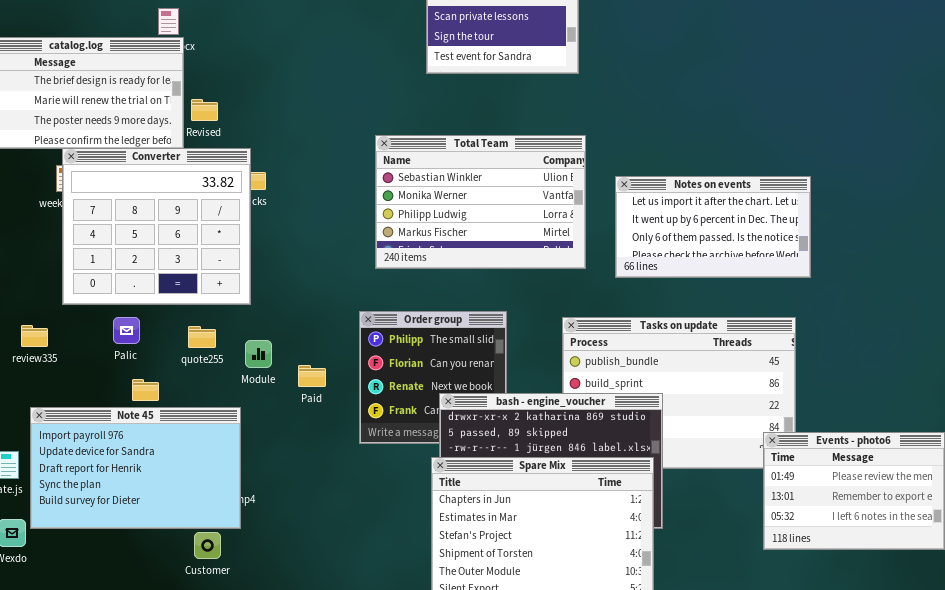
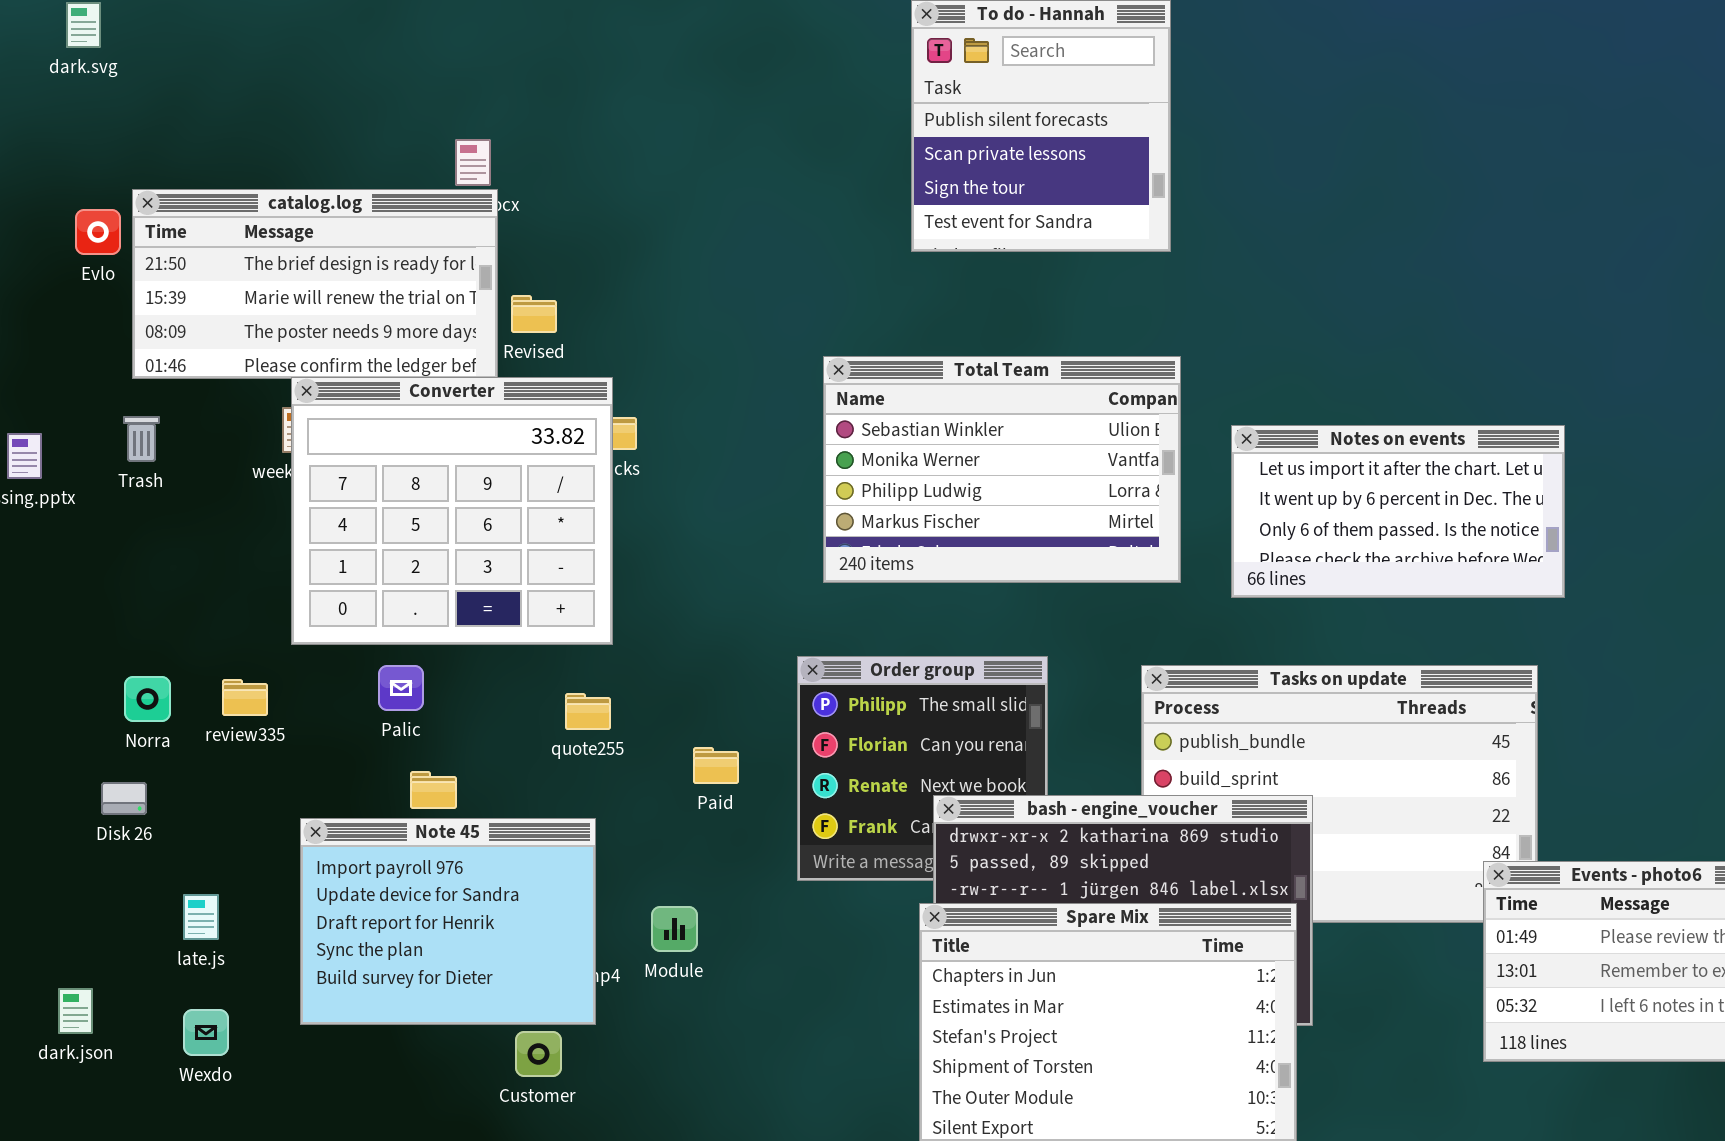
quote255: [188,326,216,348] -> [565,693,611,730], moved
Module: [245,340,272,368] -> [651,906,698,952], moved
Note 45: [30,407,241,529] -> [300,818,596,1025], resized

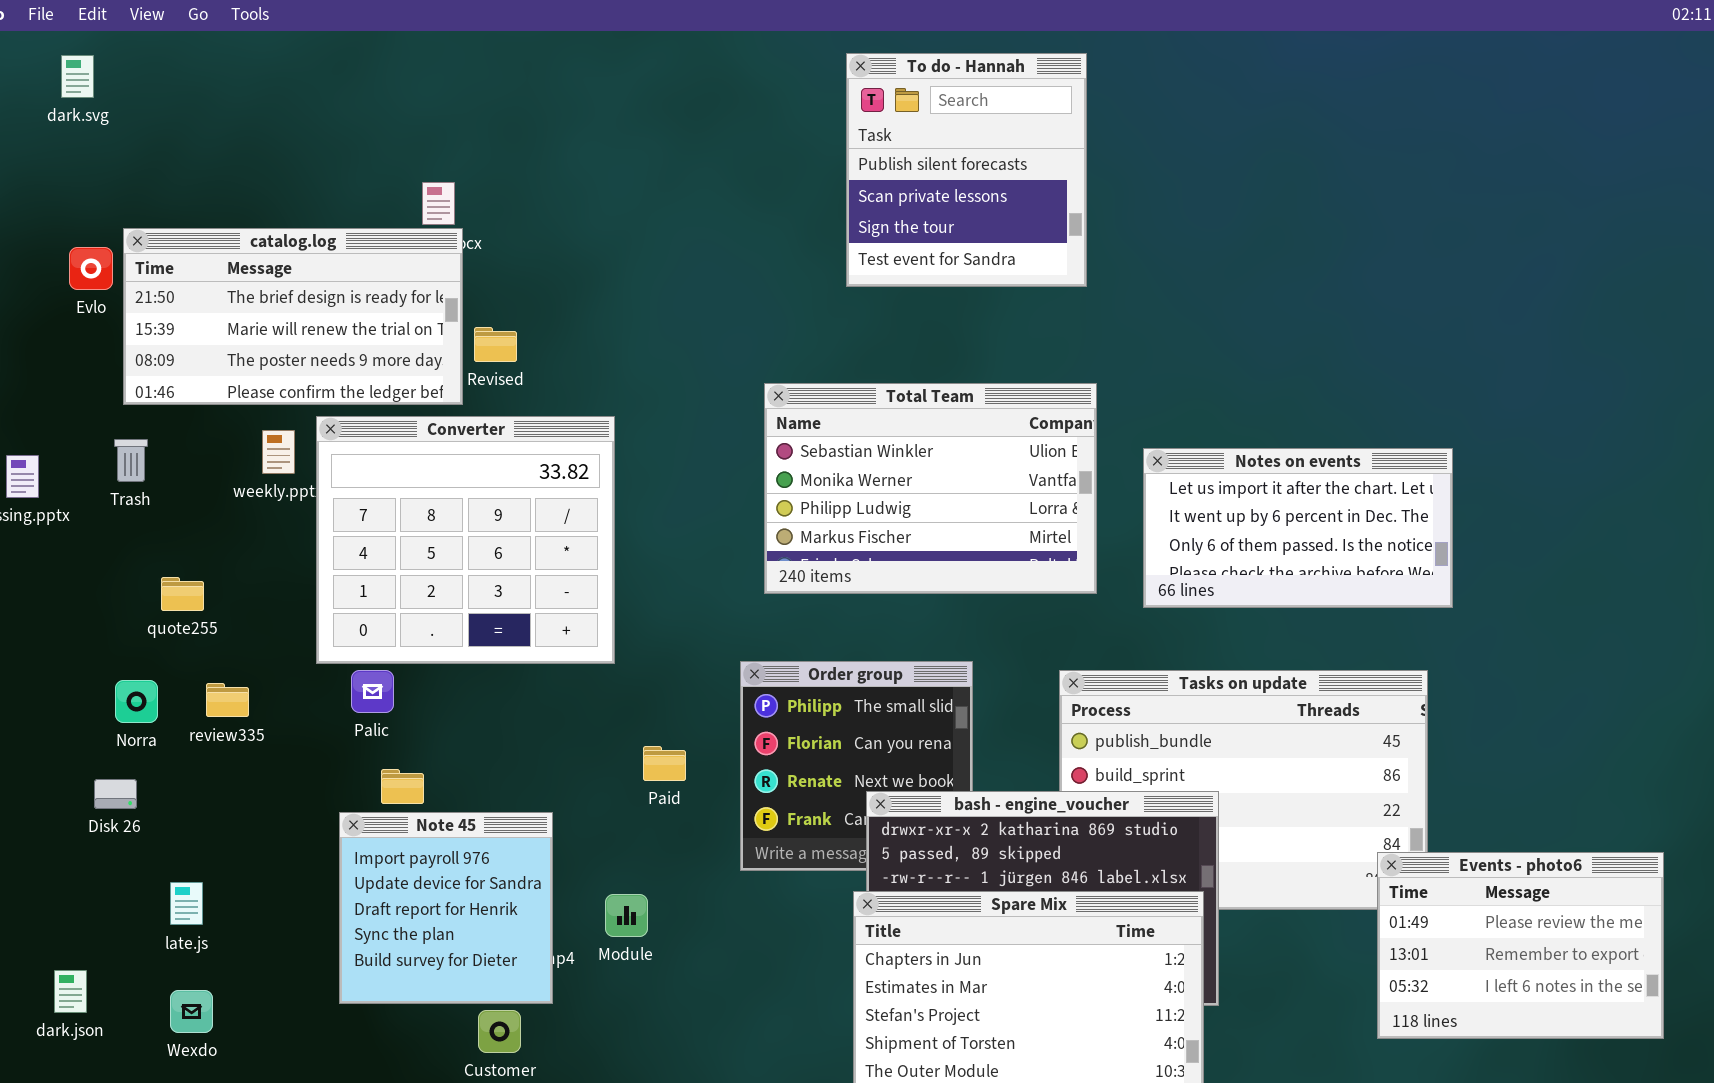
Converter: [291,377,613,645] -> [316,416,615,664], moved
quote255: [565,693,611,730] -> [161,577,204,611], moved
Note 45: [300,818,596,1025] -> [339,812,553,1004], resized

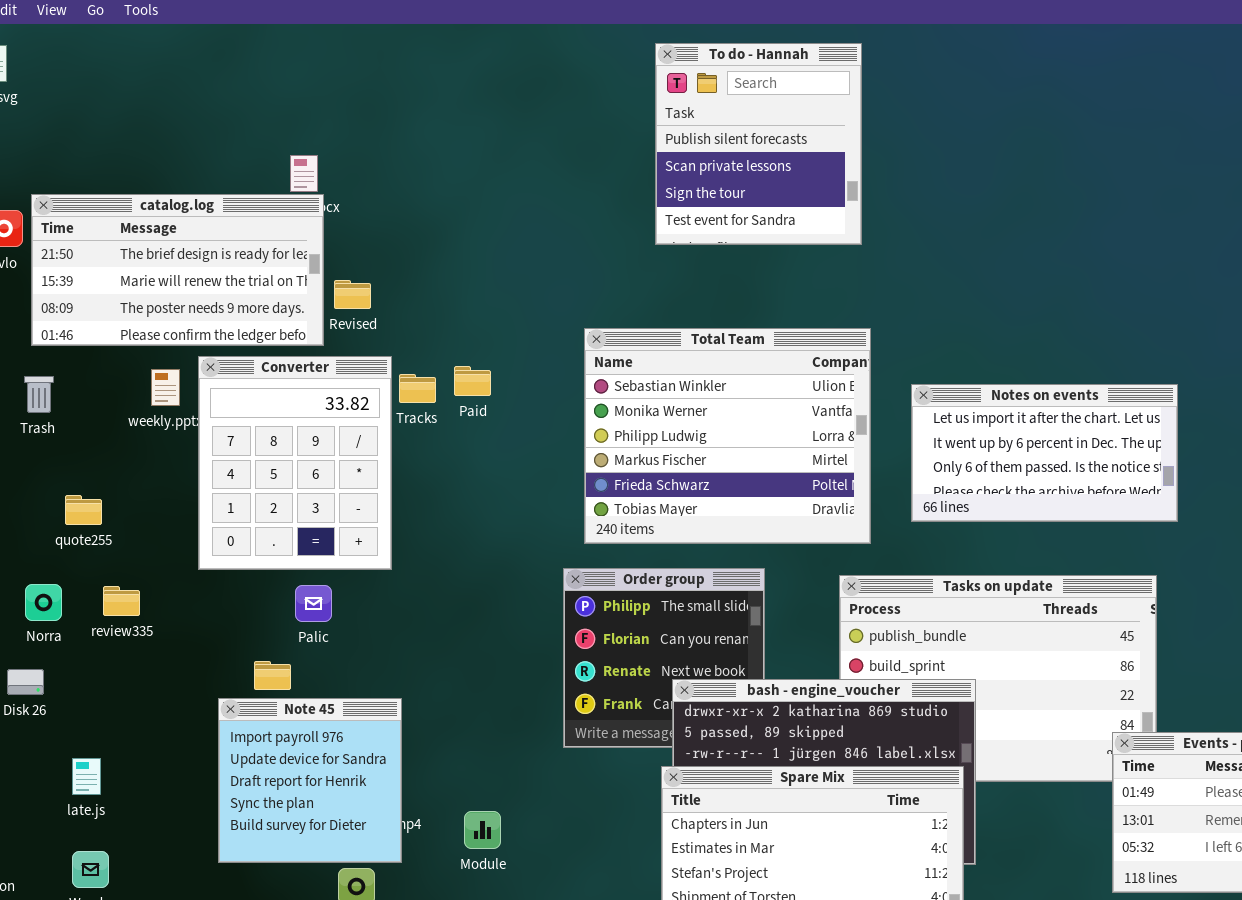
Total Team: [764,383,1097,594] -> [584,328,871,544], resized
Converter: [316,416,615,664] -> [198,356,392,570], resized
Palic: [351,670,394,713] -> [295,585,332,622], moved
Paid: [643,746,686,781] -> [454,366,491,396], moved
Module: [605,894,648,937] -> [464,811,501,849], moved

